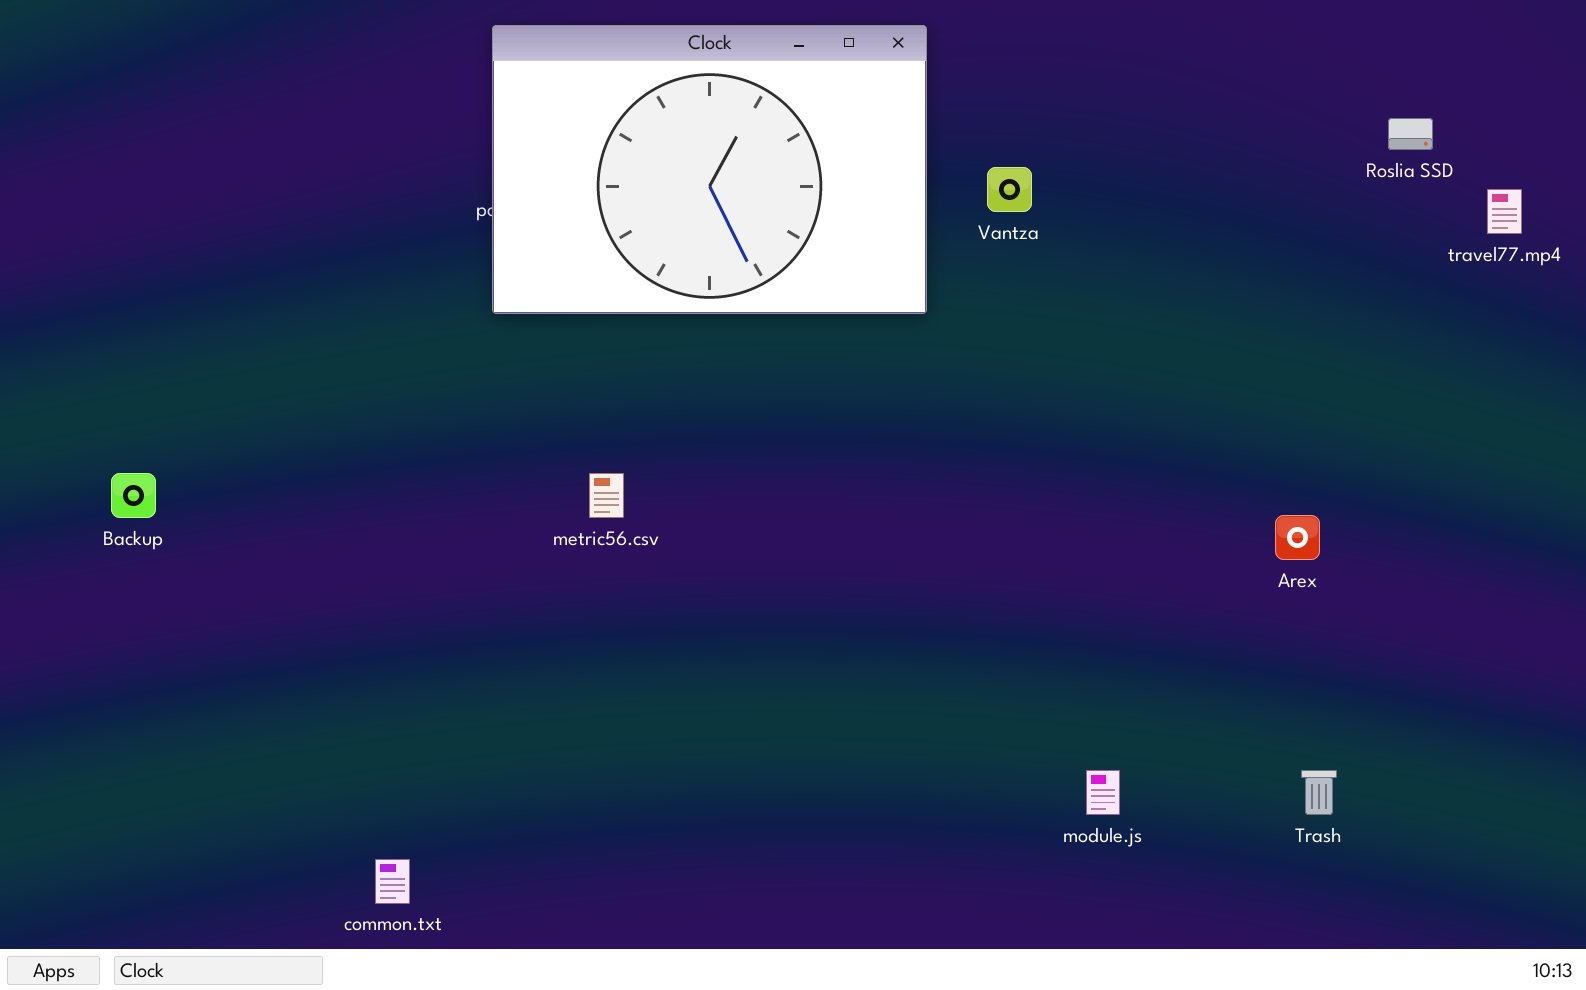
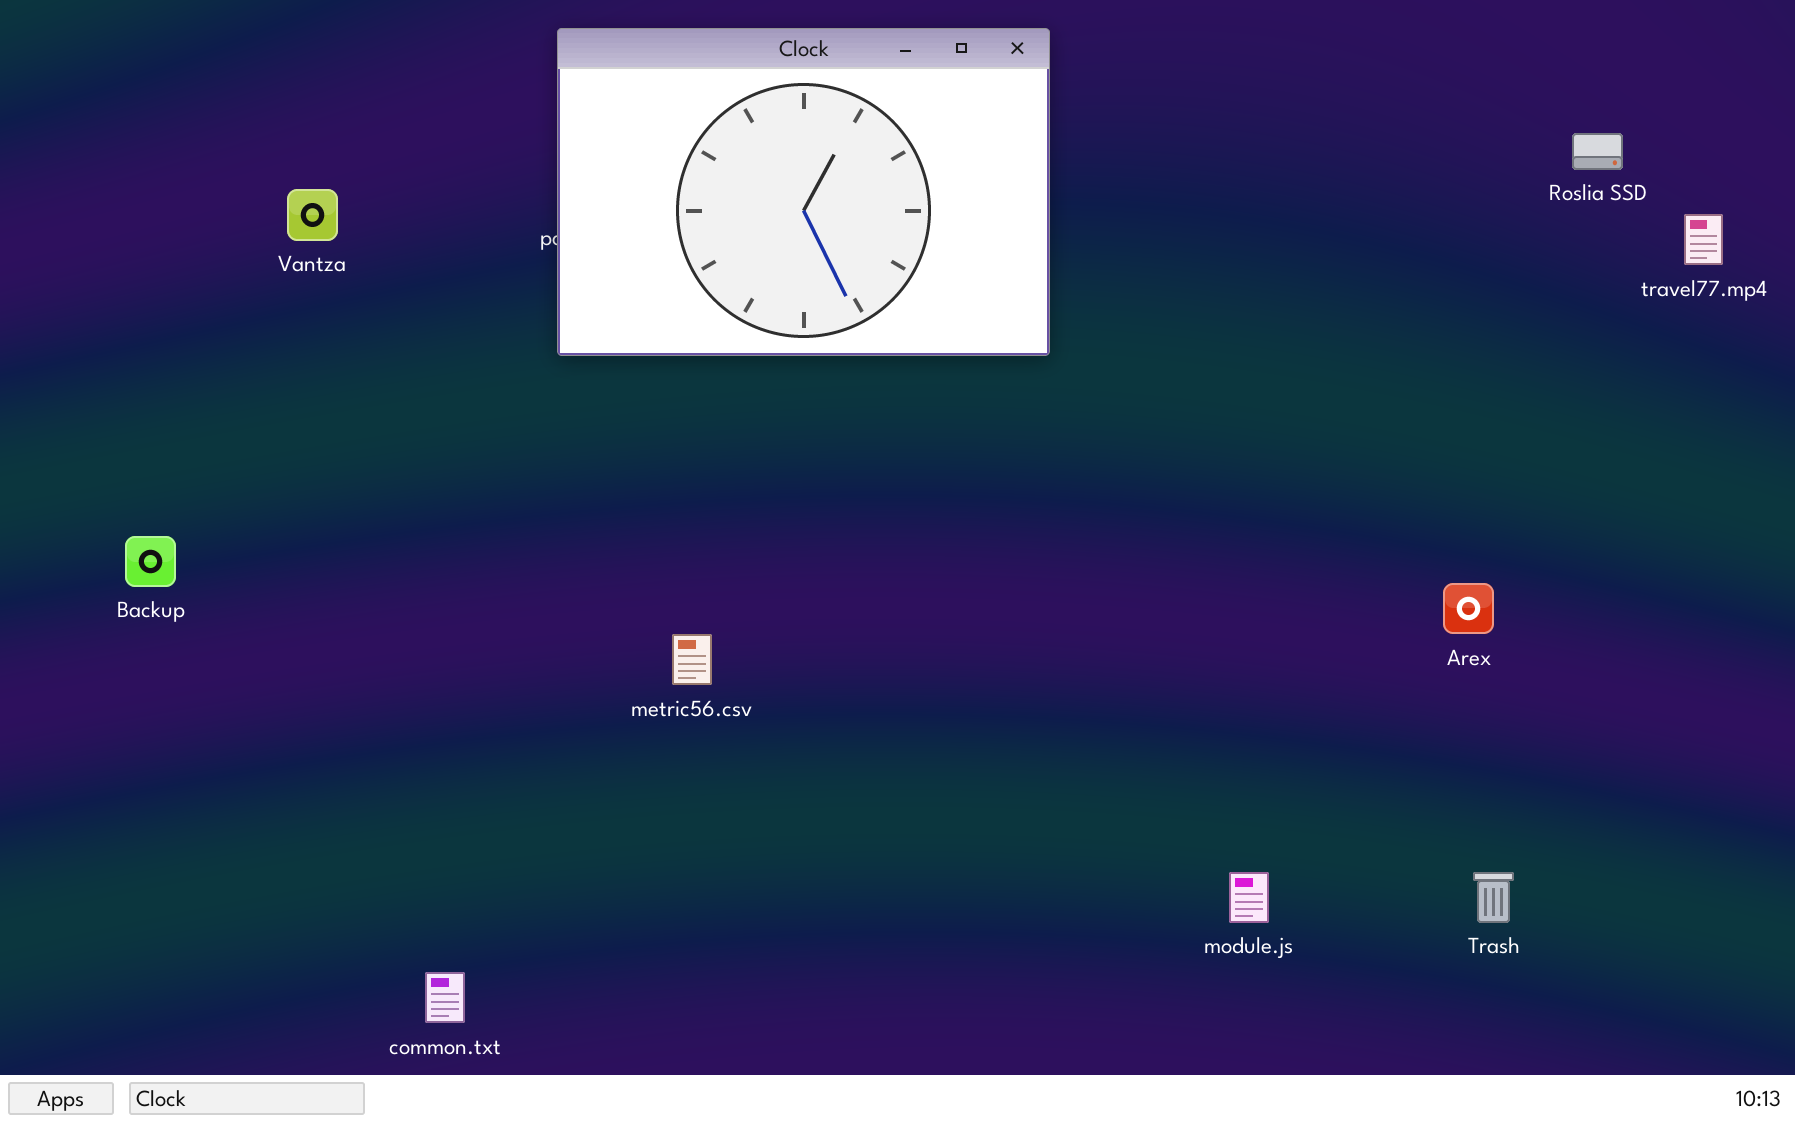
Vantza: [987,167,1032,212] -> [287,189,338,241], moved
metric56.csv: [589,473,624,518] -> [672,634,712,685], moved

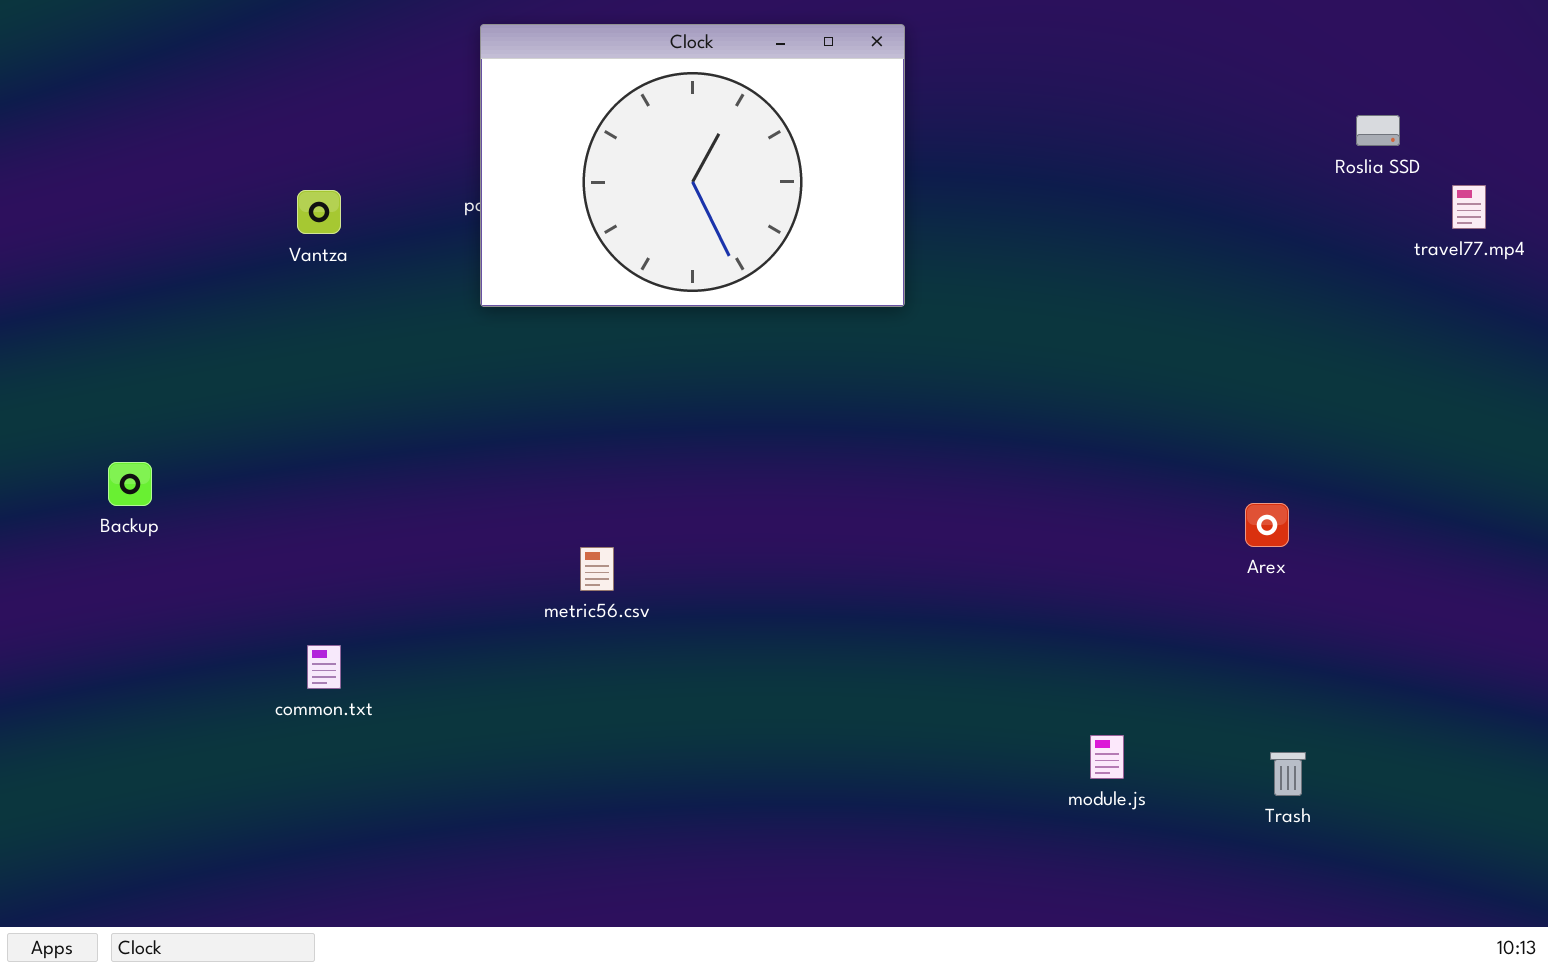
Vantza: [287,189,338,241] -> [297,190,341,234], moved
module.js: [1229,872,1269,923] -> [1090,735,1124,779], moved
common.txt: [425,972,465,1023] -> [307,645,341,689], moved

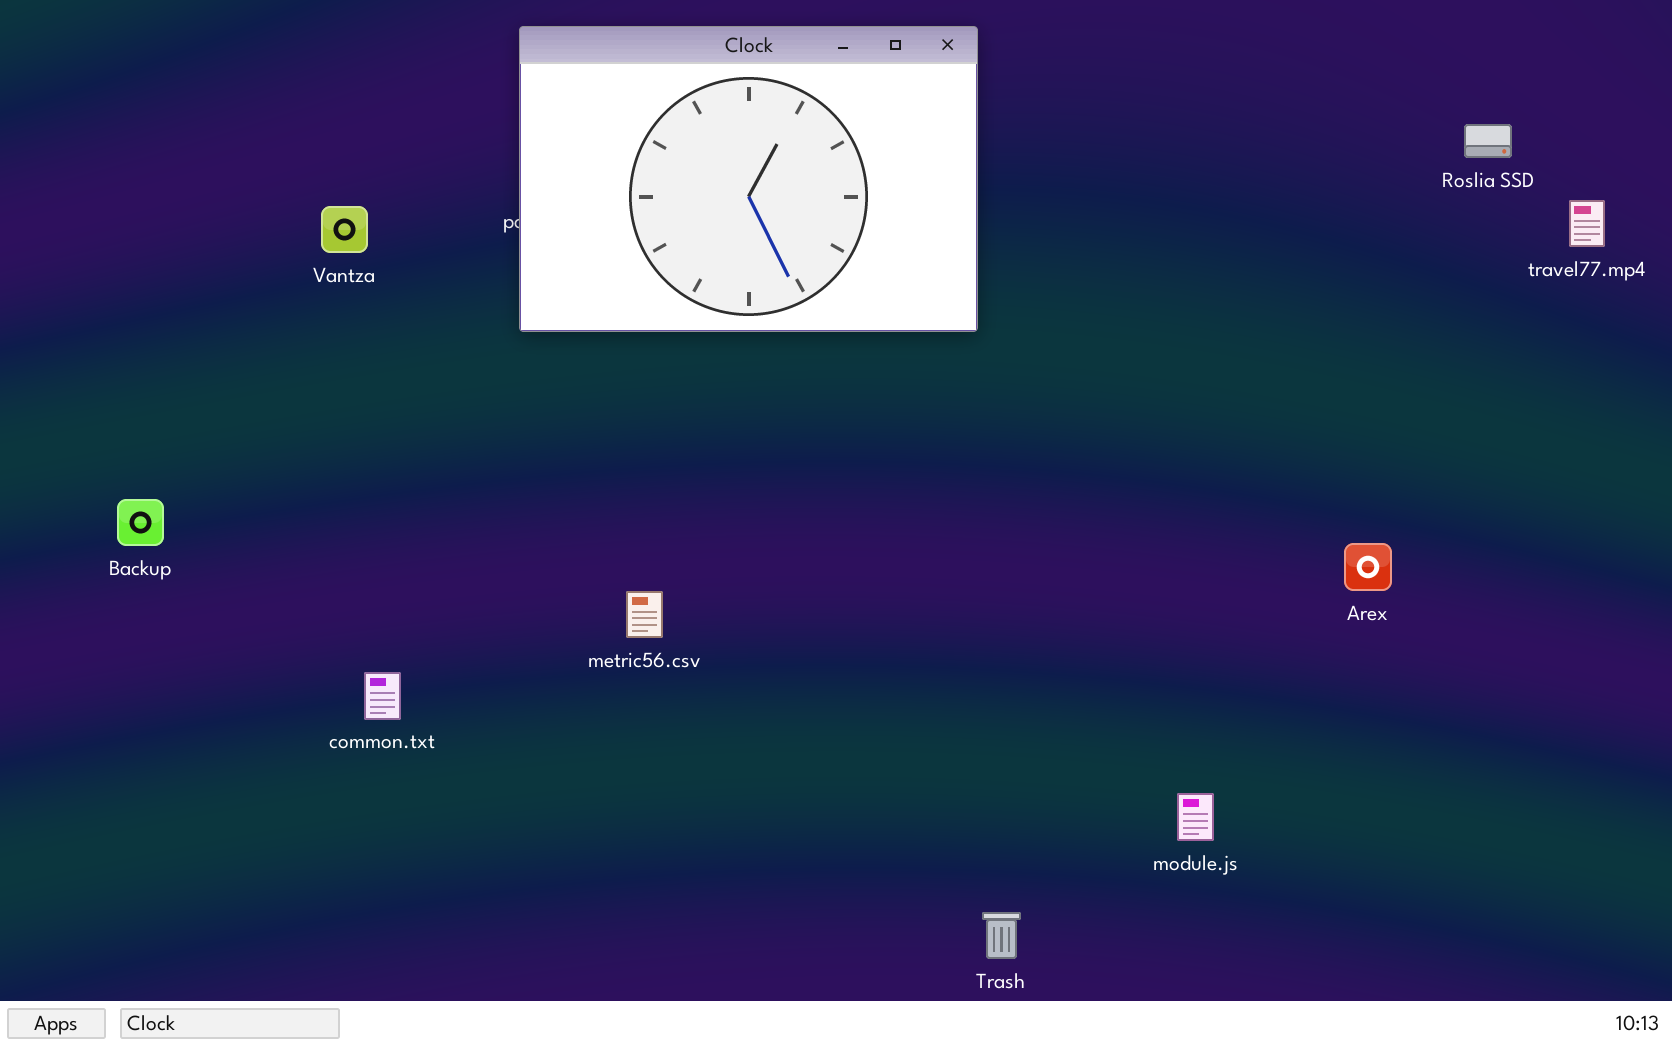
common.txt: [307,645,341,689] -> [364,672,401,720], moved
Trash: [1270,752,1306,796] -> [982,912,1021,959], moved

